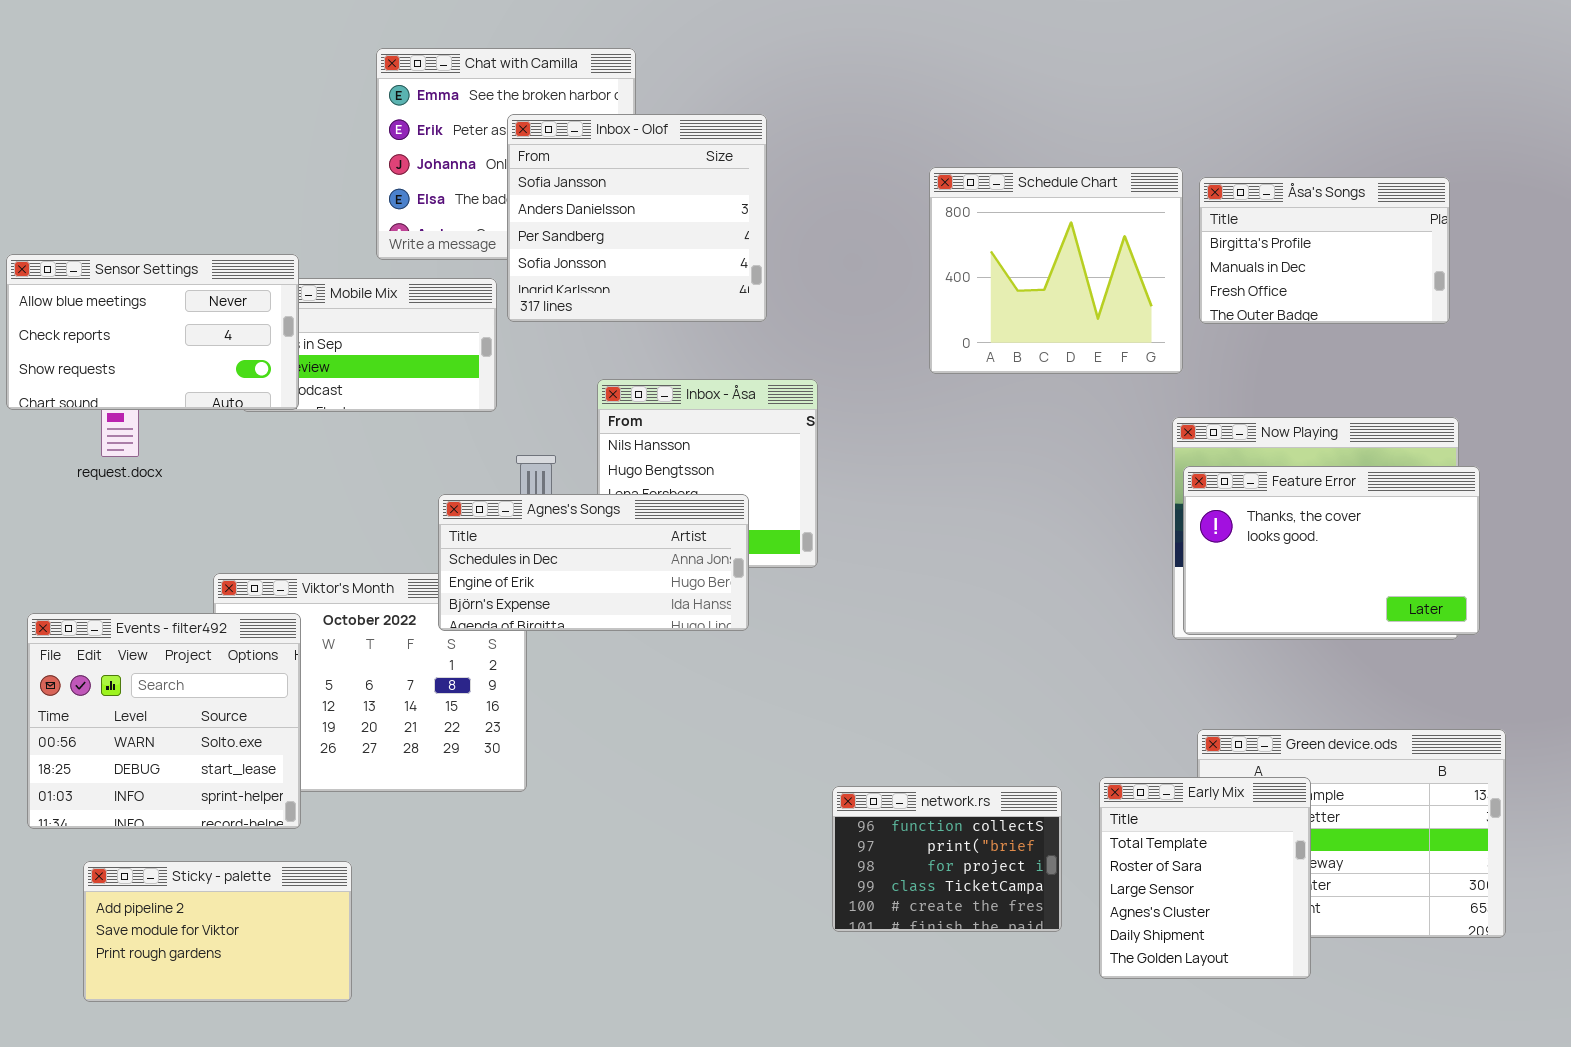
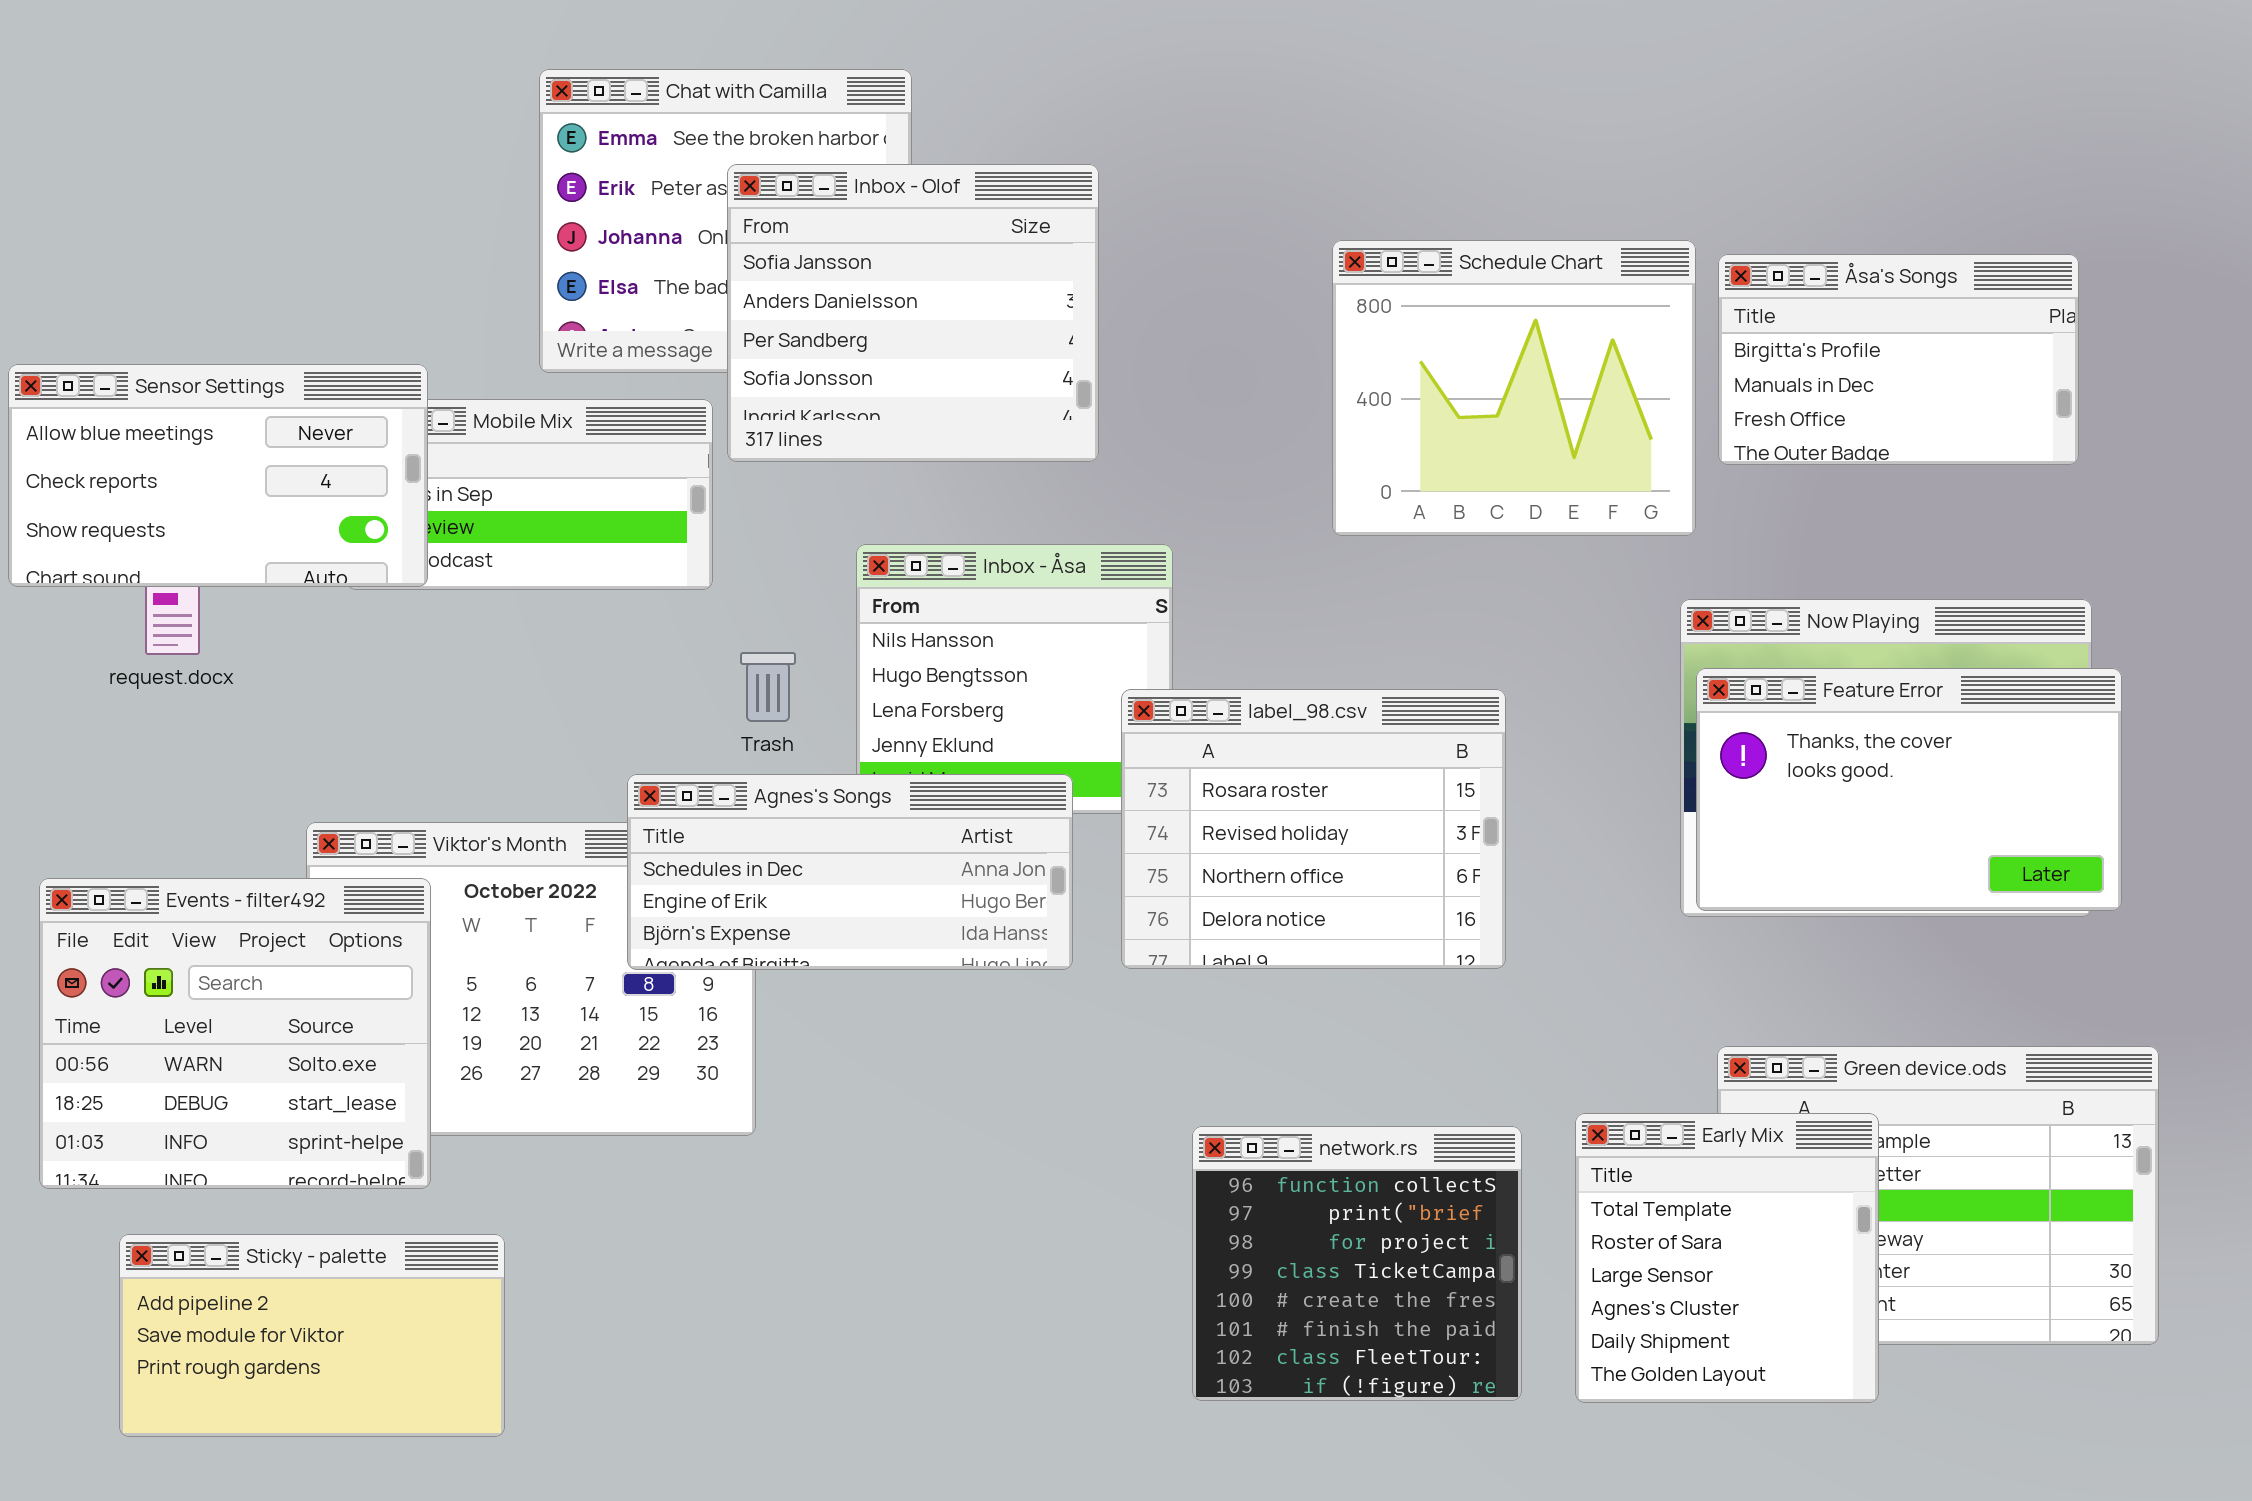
label_98.csv: none -> [1121,689,1506,969], opened
Agnes's Songs: [438,494,749,631] -> [627,774,1073,970], moved
network.rs: [832,786,1062,932] -> [1192,1126,1522,1401], resized

